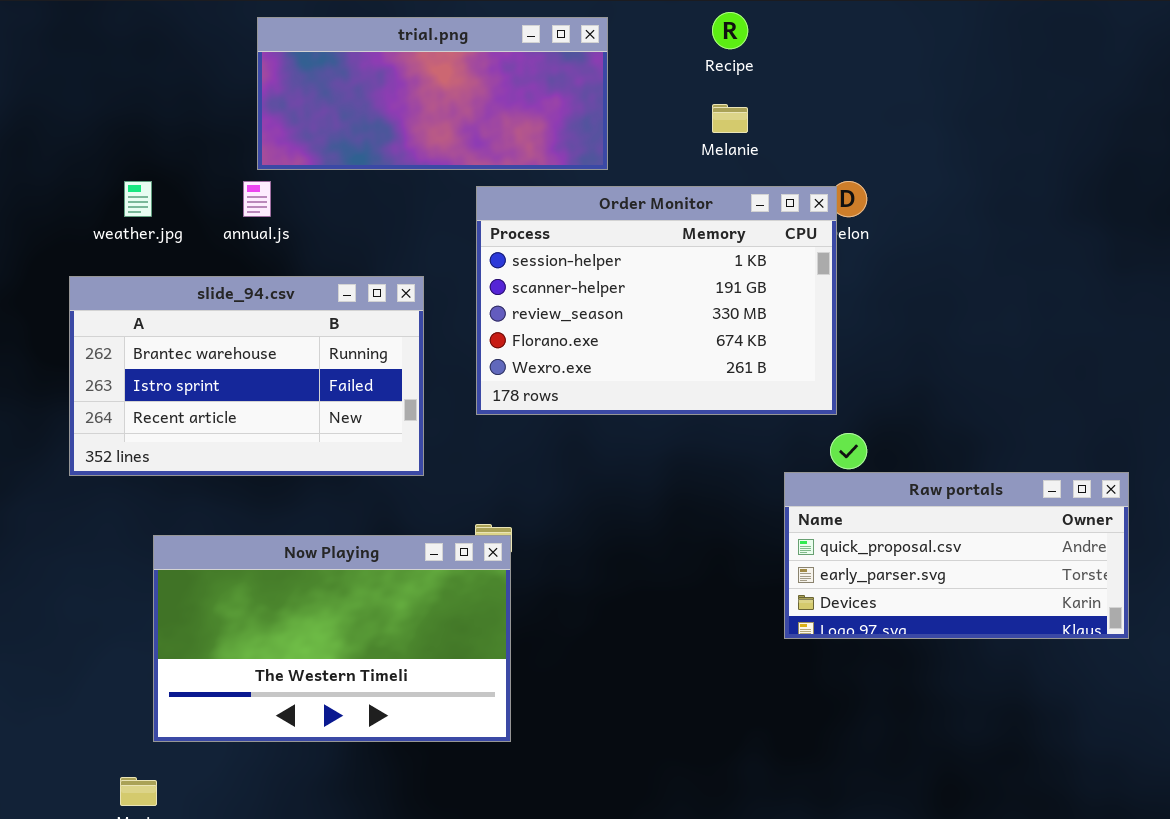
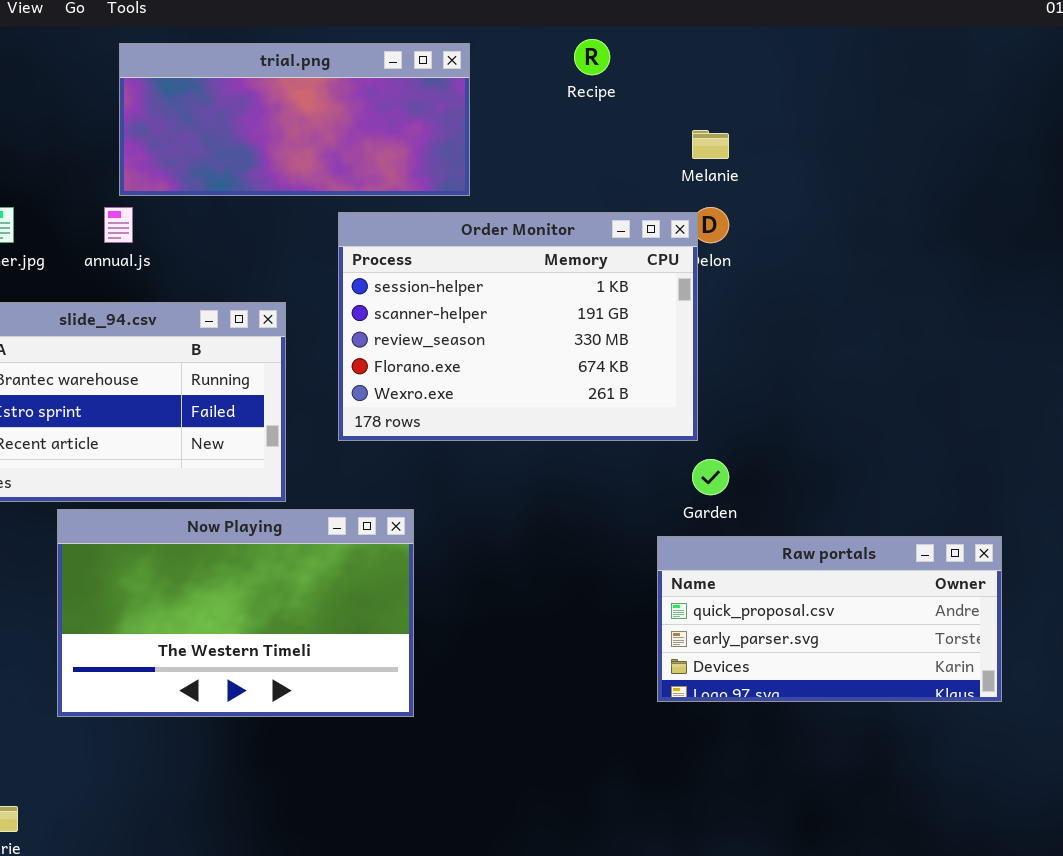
Melanie: [712,104,748,133] -> [692,130,729,159], moved
Raw portals: [784,472,1129,639] -> [657,536,1002,702], moved
Now Playing: [153,535,511,742] -> [57,509,414,717], moved

